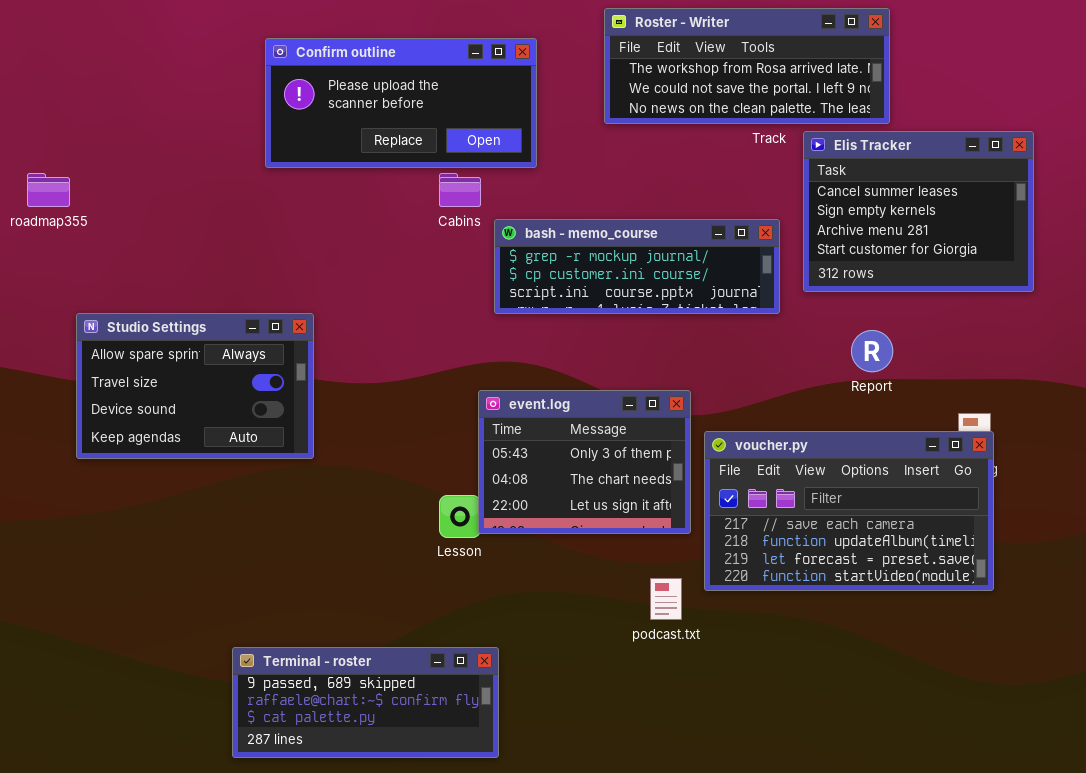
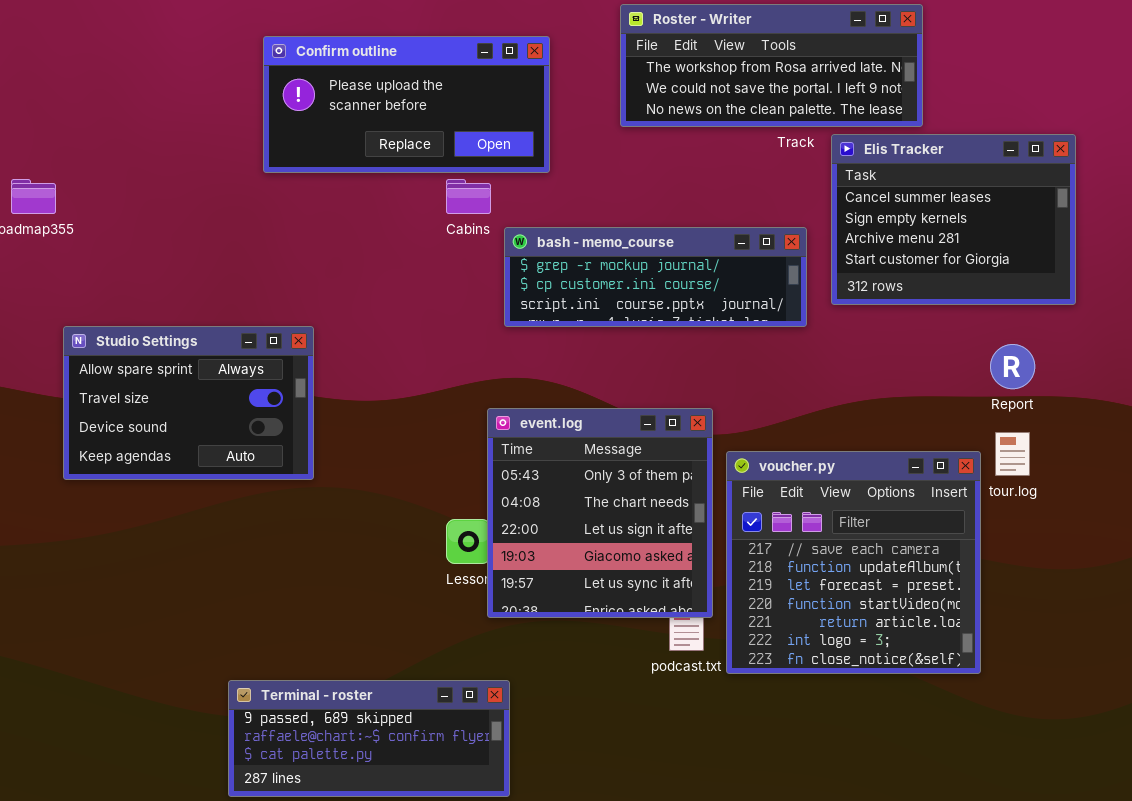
Report: [851,330,893,372] -> [990,344,1035,389], moved
event.log: [478,390,691,534] -> [487,408,713,618], resized
voucher.py: [704,431,994,591] -> [726,451,981,674], resized

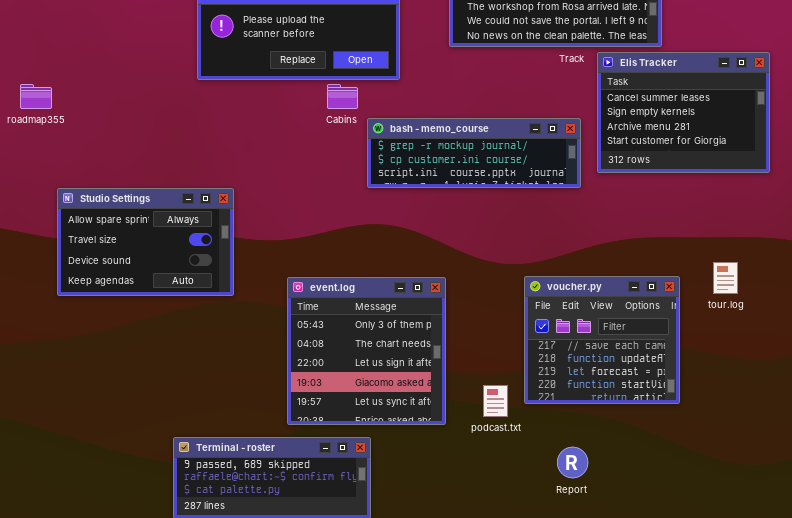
Report: [990,344,1035,389] -> [557,447,588,478], moved
event.log: [487,408,713,618] -> [287,277,446,425], moved
voucher.py: [726,451,981,674] -> [524,276,680,404], resized

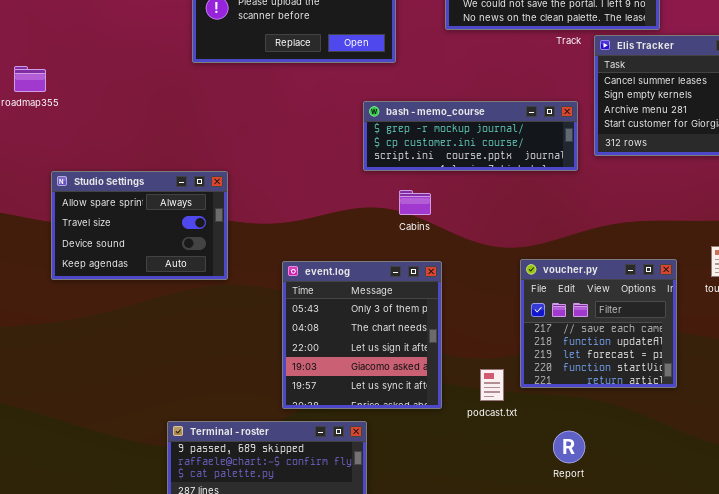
Cabins: [327,84,358,109] -> [399,190,431,215], moved

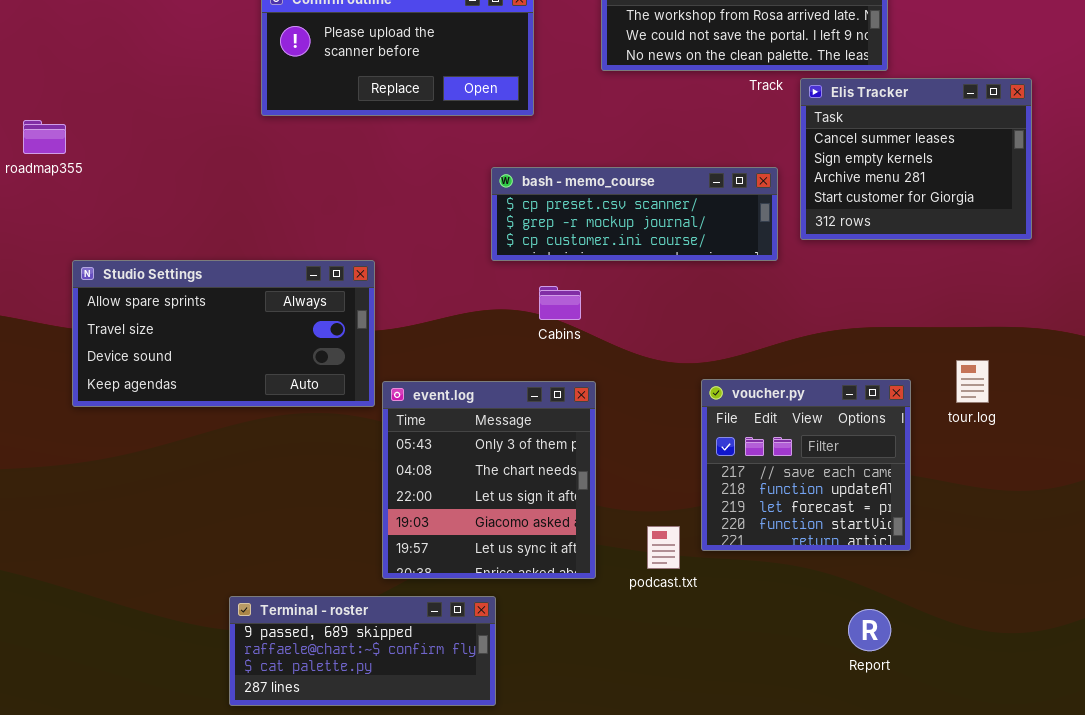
bash - memo_course: [363,101,578,171] -> [491,167,778,261], scrolled up 1 row
Studio Settings: [51,171,228,280] -> [72,260,375,407], resized
Report: [553,431,585,463] -> [848,609,891,651], moved

